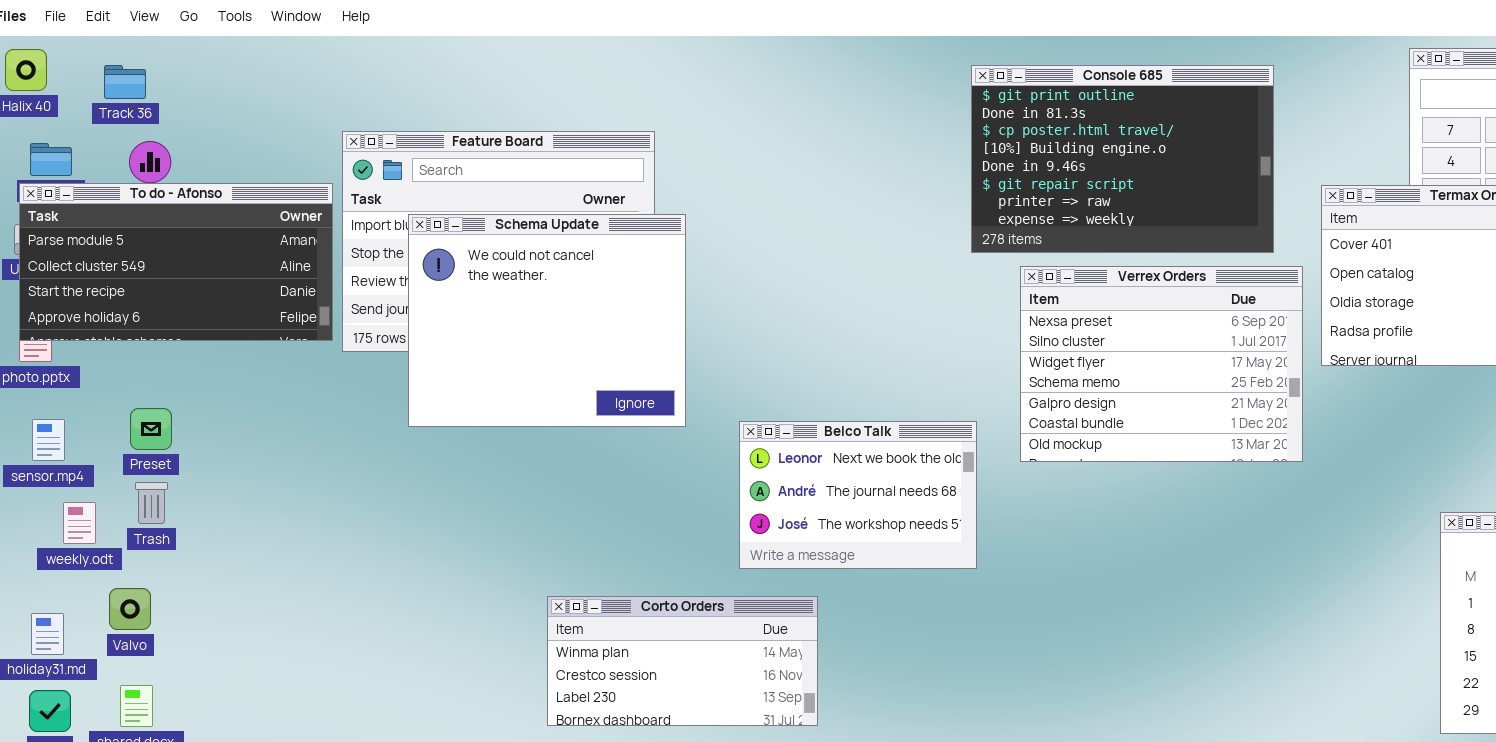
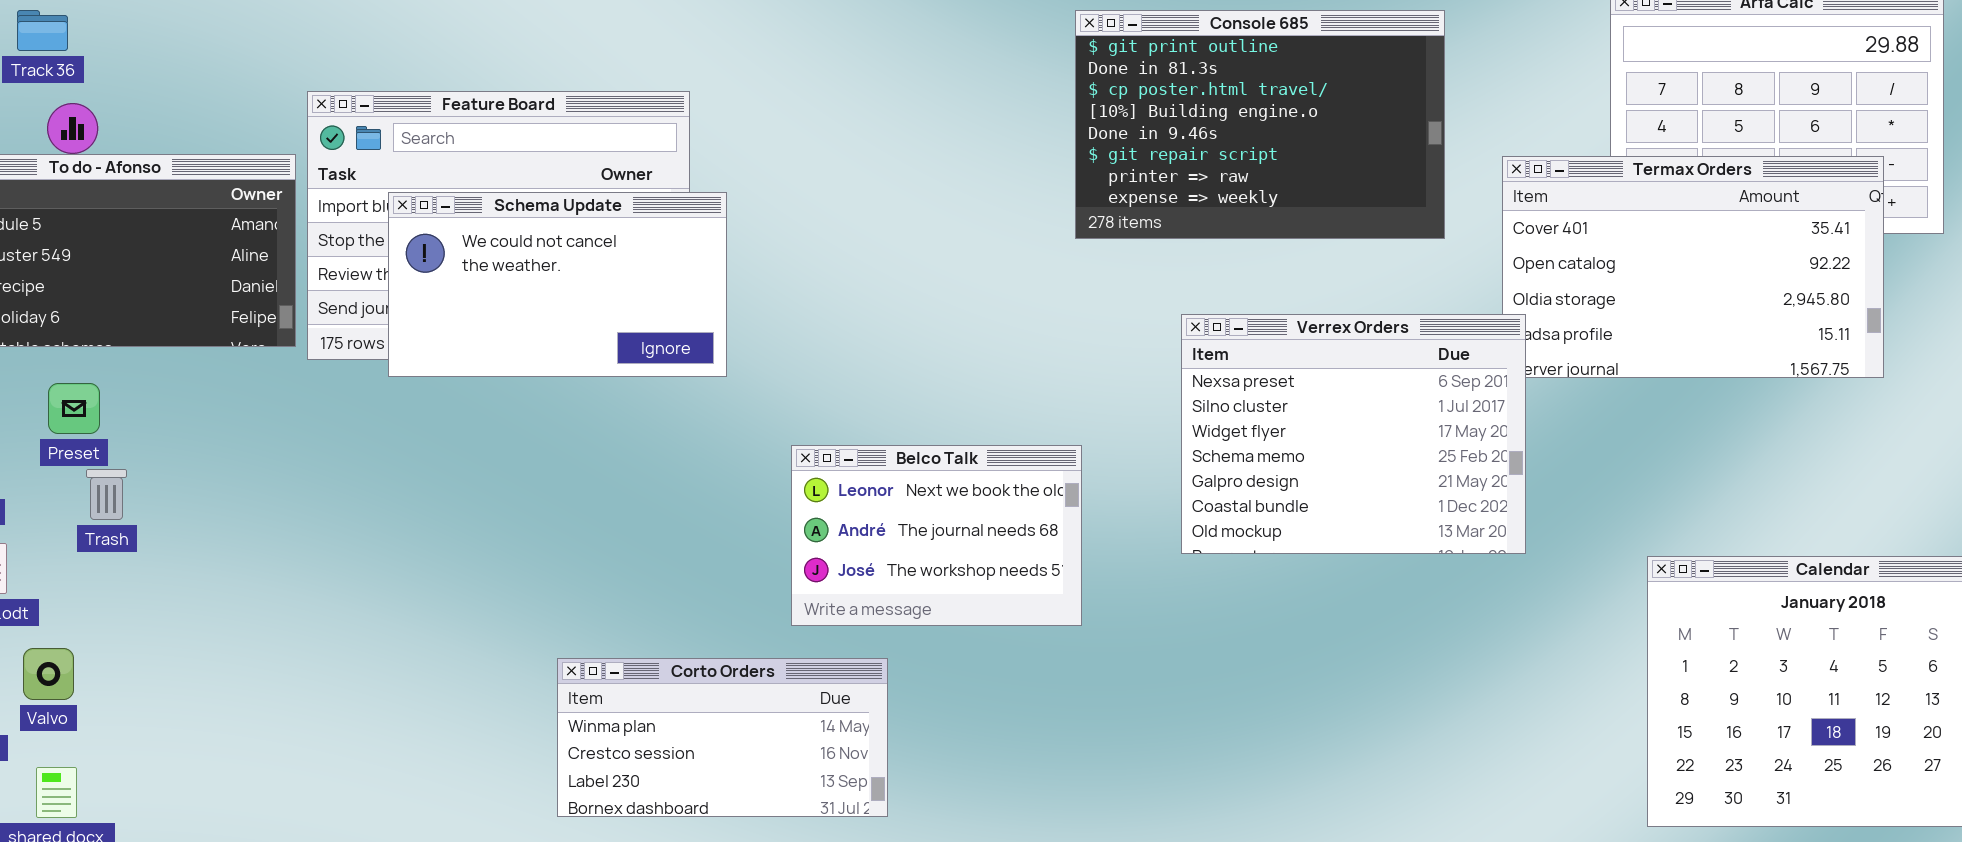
Schema Update: [408,214,686,427] -> [388,192,727,377], resized
Verrex Orders: [1020,266,1303,462] -> [1181,314,1526,554], moved
Preset: [130,408,172,450] -> [48,383,100,434], moved
Trash: [135,482,168,524] -> [86,469,127,520], moved

